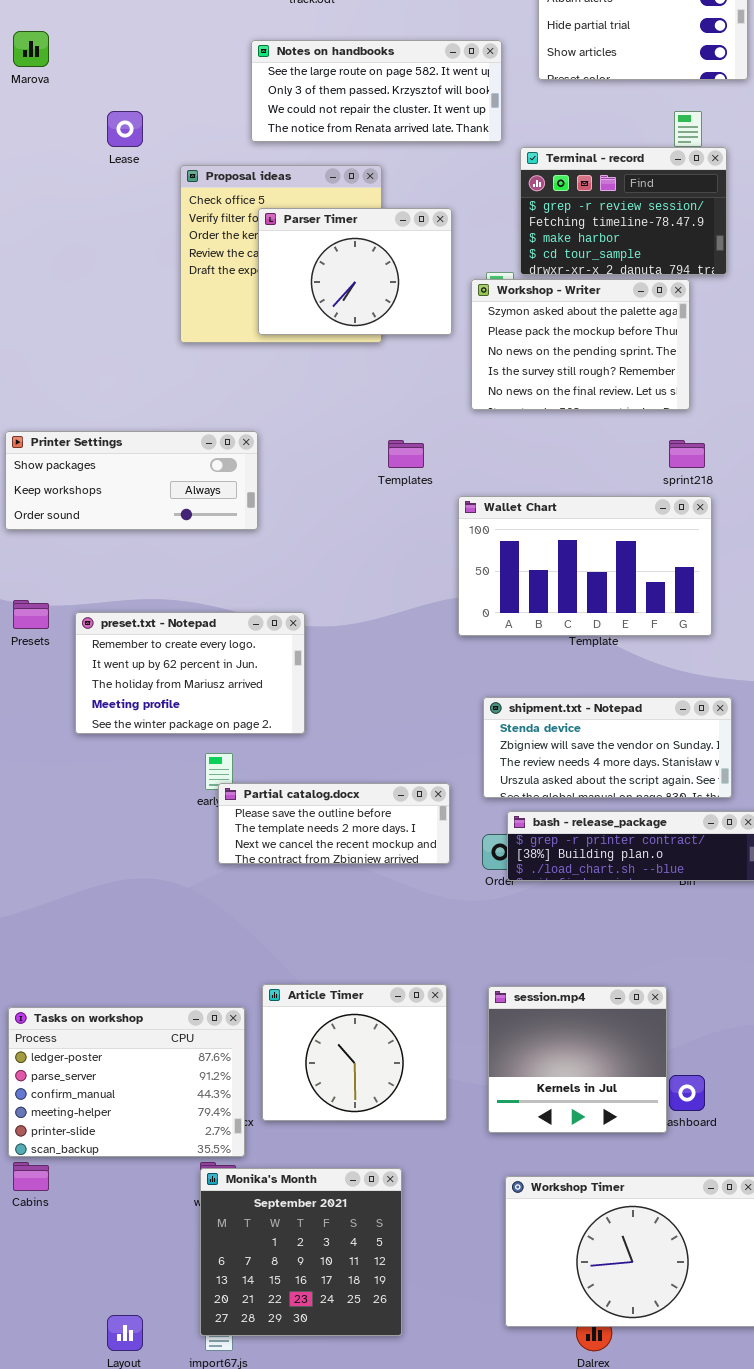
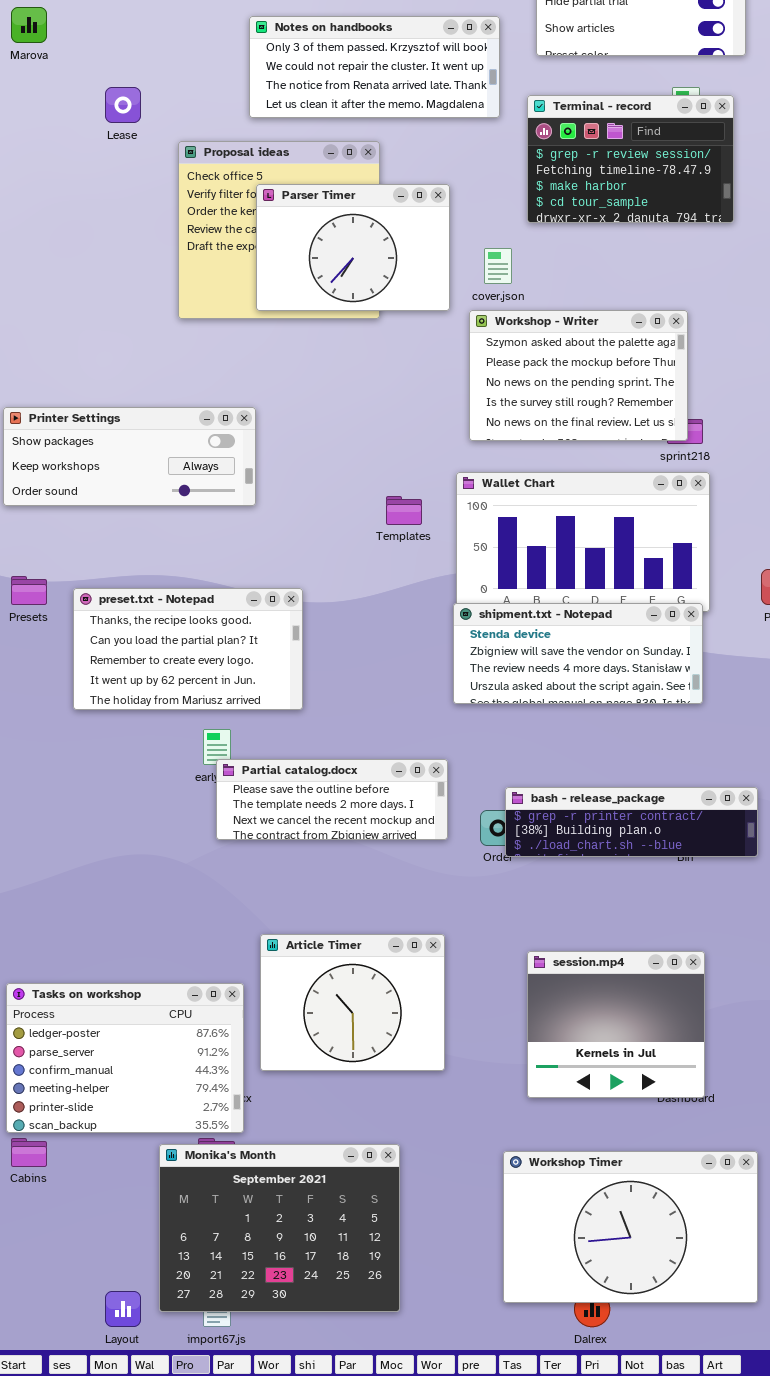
Notes on handbooks: [251,40,502,142] -> [249,16,500,118], scrolled down 1 row
Terminal - record: [520,147,727,275] -> [527,95,734,223], moved
Workshop - Writer: [471,279,690,410] -> [469,310,688,441], moved
Templates: [388,440,424,468] -> [386,496,422,525], moved
preset.txt - Notepad: [75,612,305,734] -> [73,588,303,710], scrolled up 2 rows
shipment.txt - Notepad: [483,697,732,798] -> [453,603,703,704], moved
Article Timer: [262,984,447,1121] -> [260,934,445,1071], moved
session.mp4: [488,986,667,1133] -> [527,951,705,1098], moved
Monika's Month: [200,1168,402,1336] -> [159,1144,400,1312], resized

